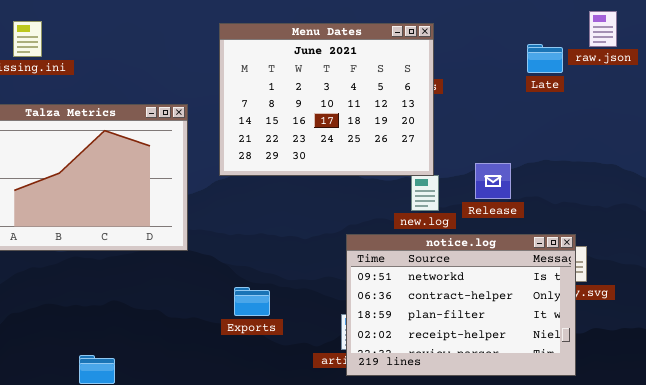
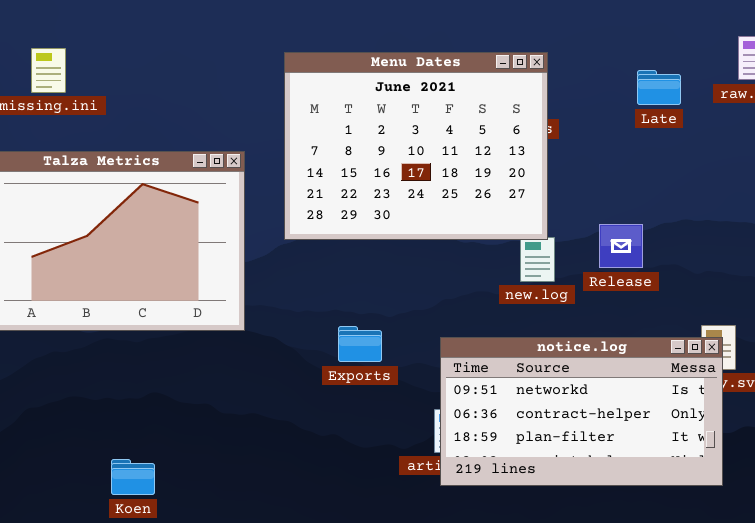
Late: [527,44,563,73] -> [637,70,681,105], moved
notice.log: [346,234,576,376] -> [440,337,723,486], resized
Exports: [234,287,270,316] -> [338,326,382,362], moved

